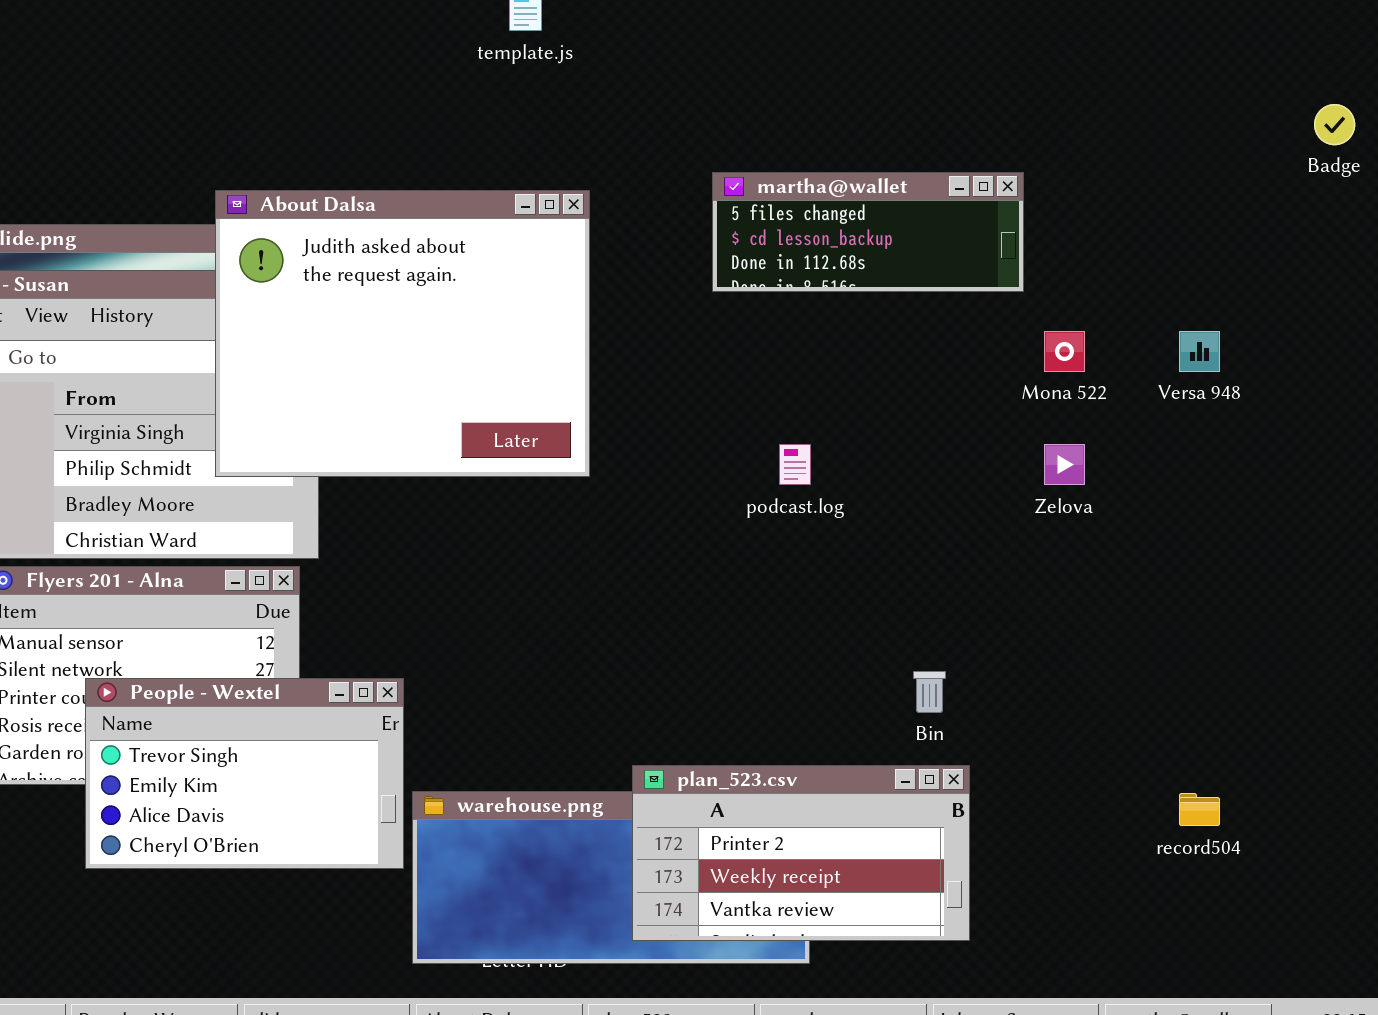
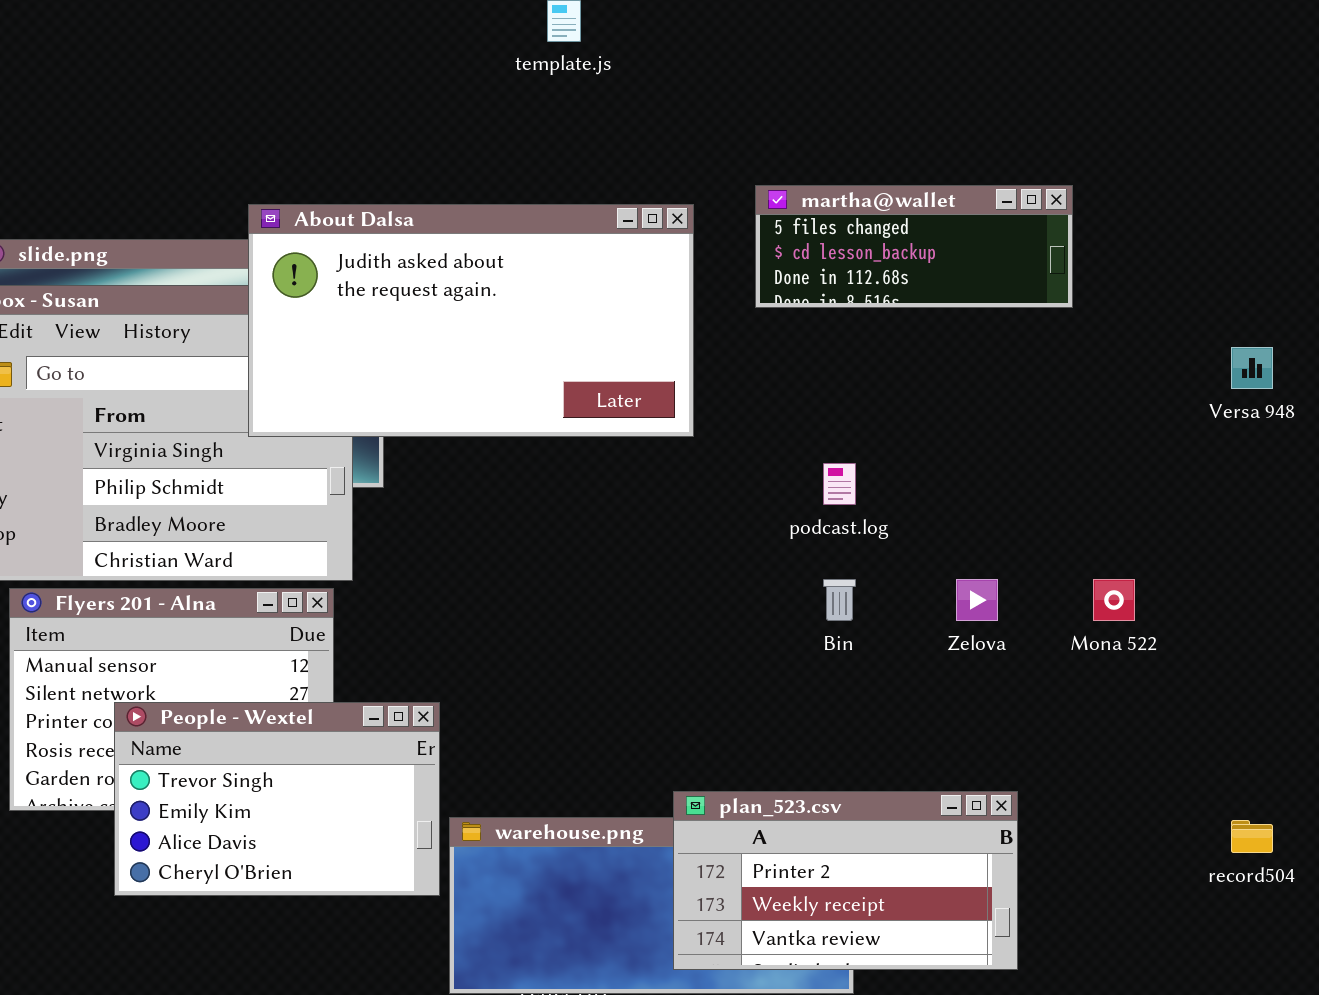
About Dalsa: [215,190,590,477] -> [248,204,694,437], resized
Mona 522: [1044,331,1085,372] -> [1093,579,1135,621], moved
Zelova: [1044,444,1085,485] -> [956,579,998,621], moved
Bin: [913,671,946,713] -> [823,579,856,621], moved

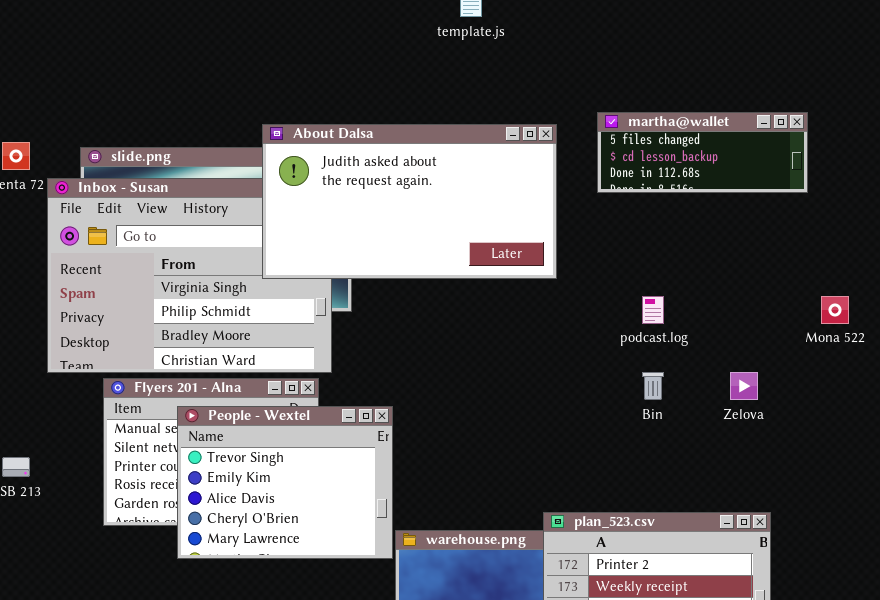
Mona 522: [1093,579,1135,621] -> [821,296,849,324], moved
People - Wextel: [114,702,440,896] -> [177,406,393,559], moved, resized

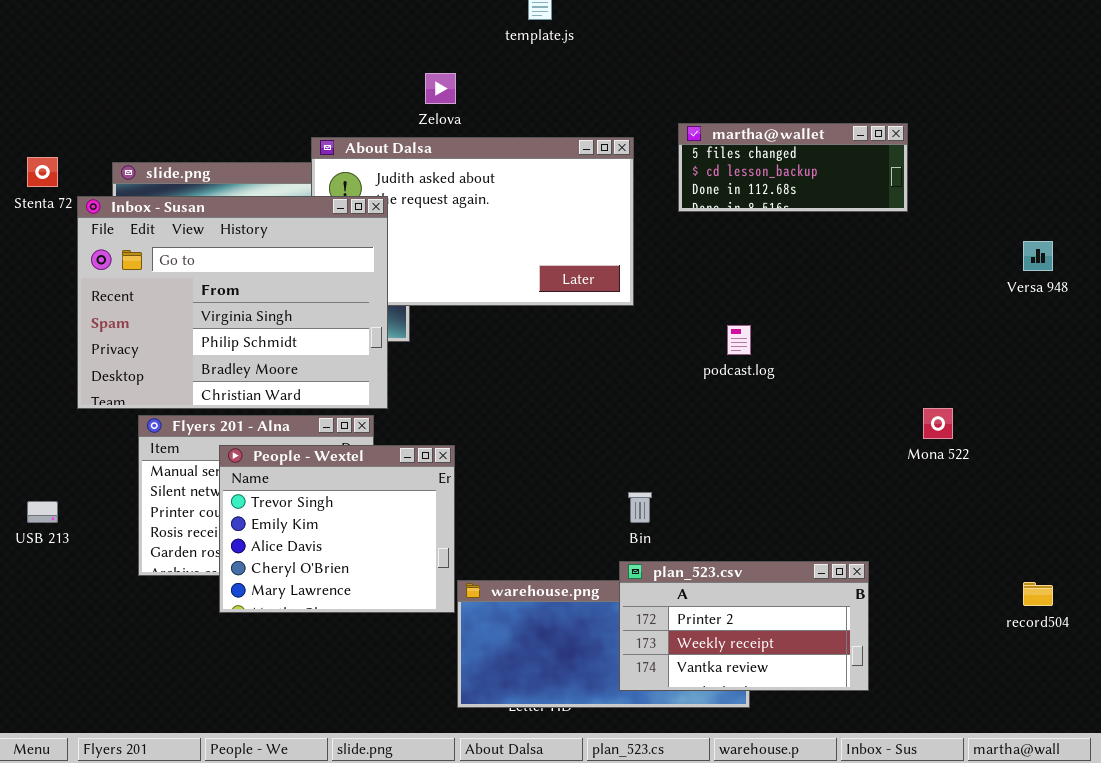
Inbox - Susan: [47,178,332,373] -> [77,196,388,409], raised
Mona 522: [821,296,849,324] -> [923,408,953,439], moved
Bin: [642,372,664,400] -> [628,492,652,523], moved
Zelova: [730,372,758,400] -> [425,73,456,104], moved

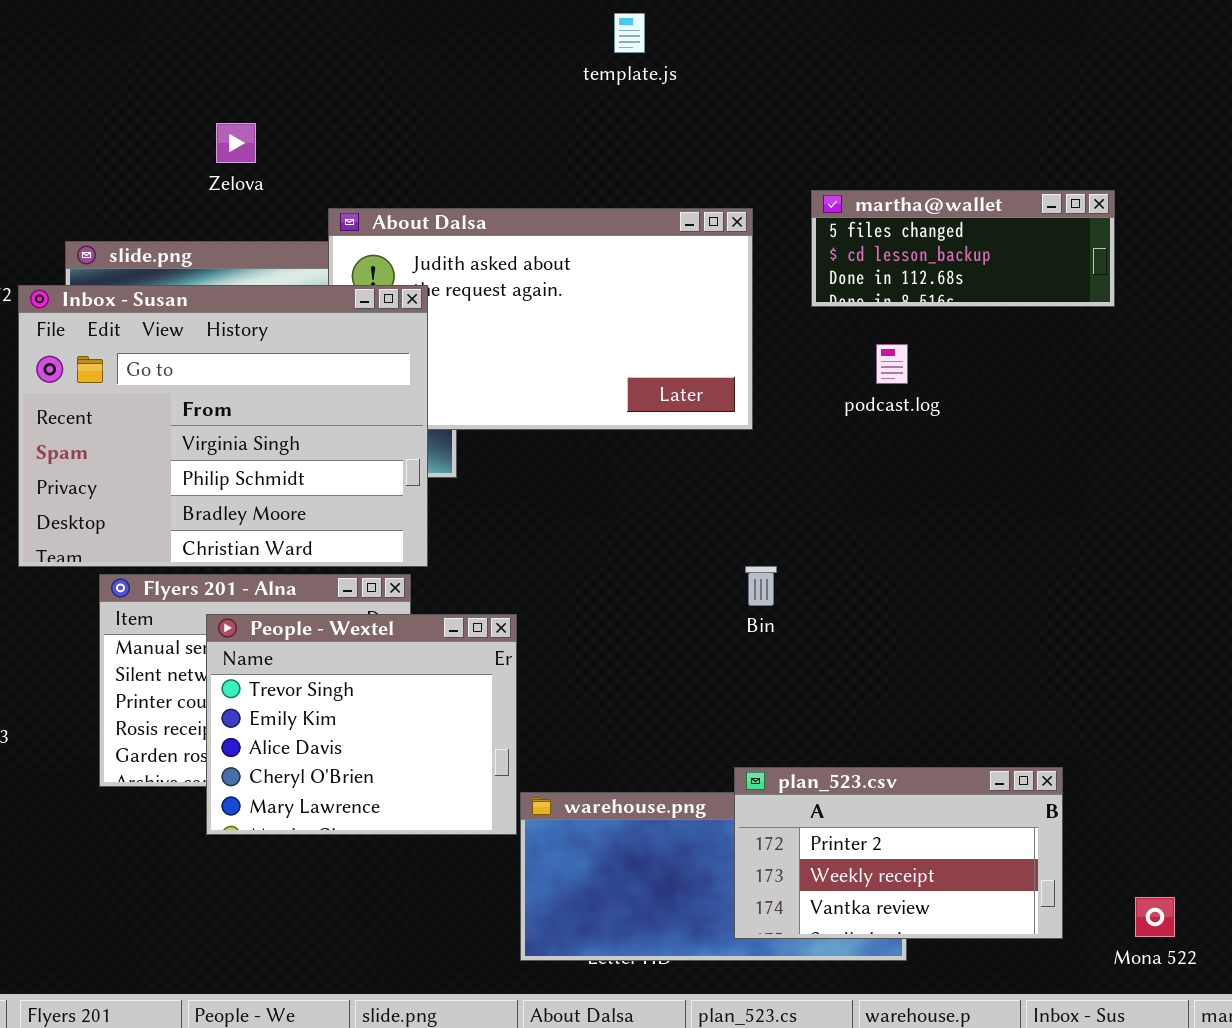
Zelova: [425,73,456,104] -> [216,123,256,163], moved
podcast.log: [727,325,751,355] -> [876,344,908,384], moved
Mona 522: [923,408,953,439] -> [1135,897,1175,937], moved
Bin: [628,492,652,523] -> [745,566,777,606], moved

